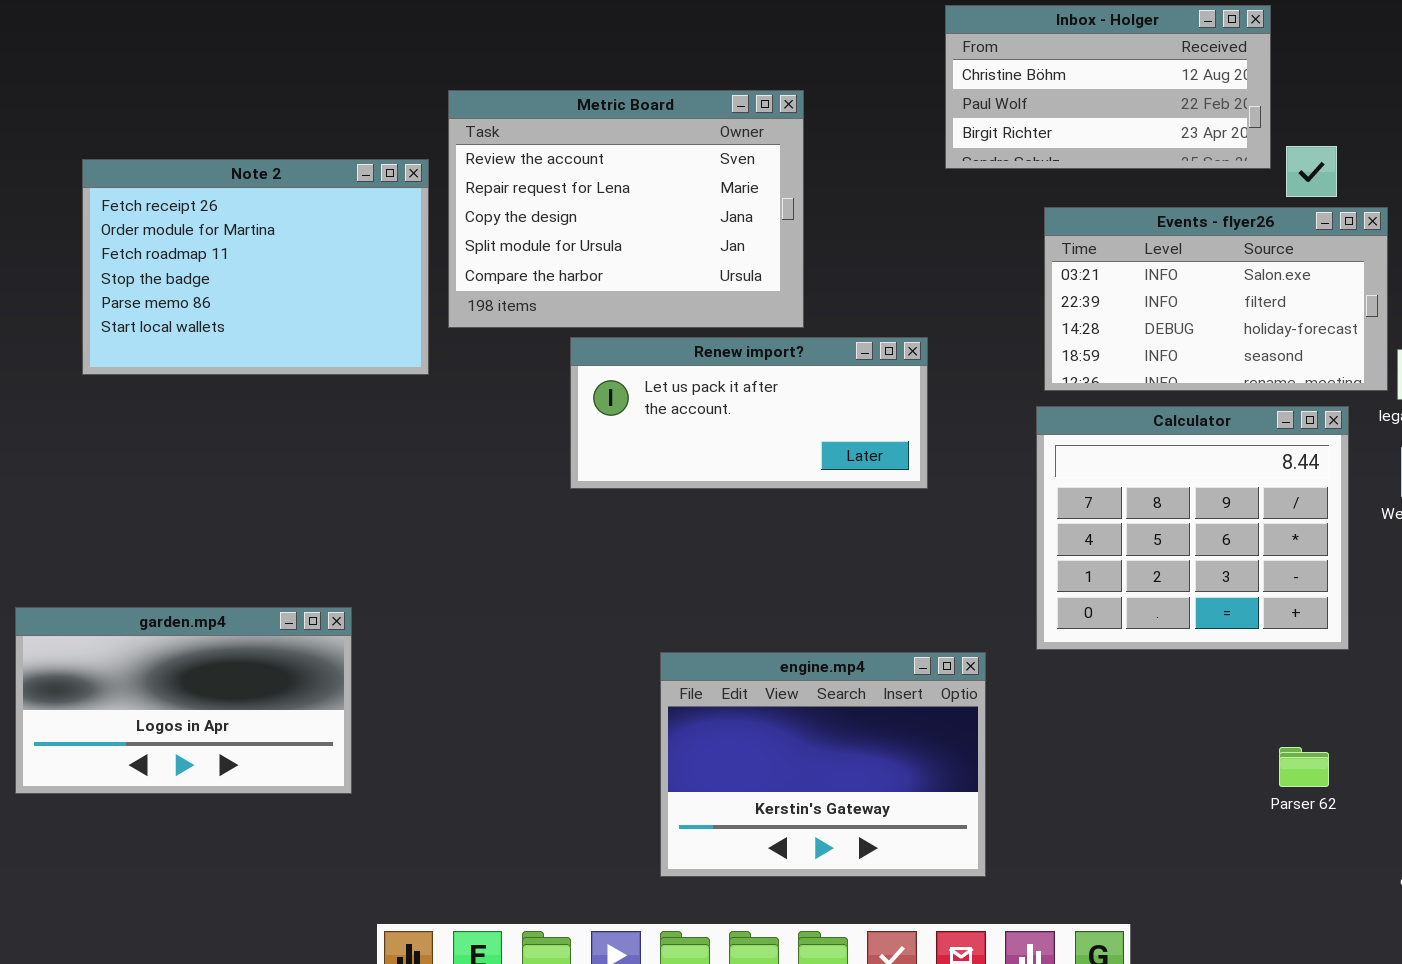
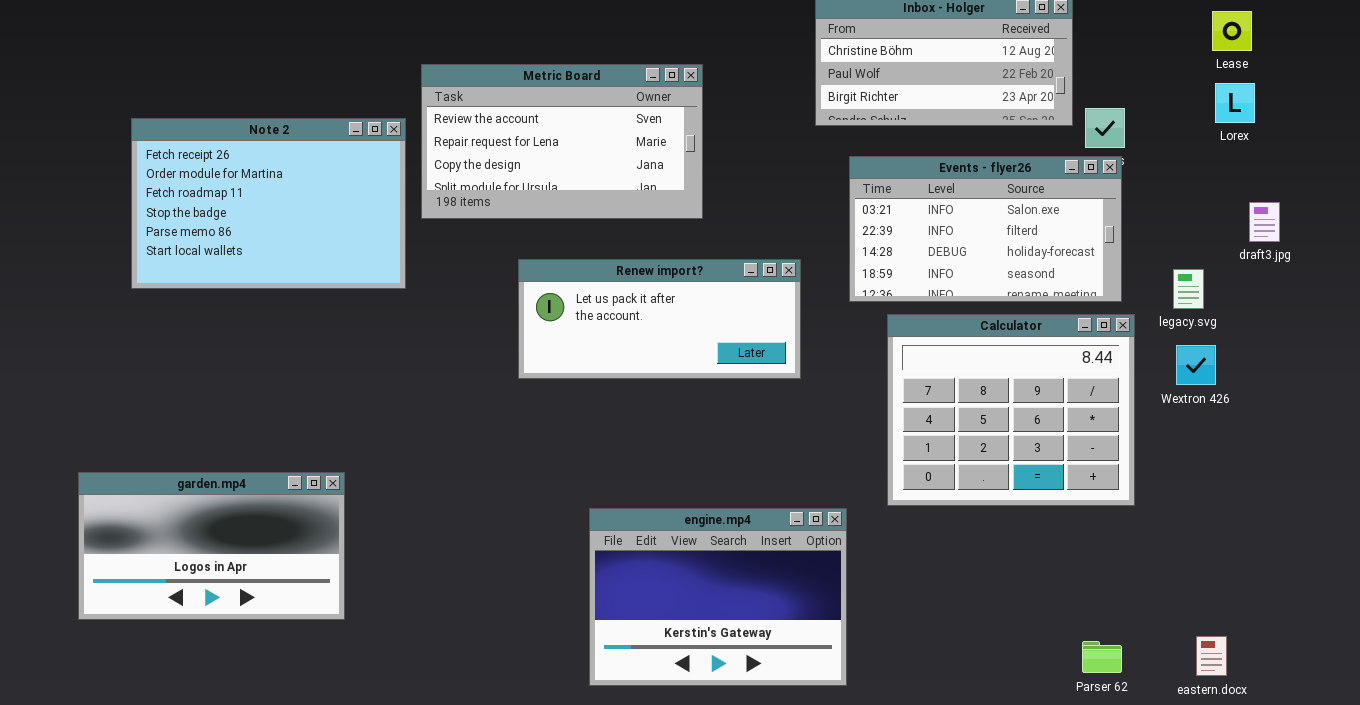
Metric Board: [448,90,804,328] -> [421,64,703,219], resized
Events - flyer26: [1044,207,1388,391] -> [849,156,1122,302], moved
Parser 62: [1279,747,1329,787] -> [1082,641,1122,673], moved

